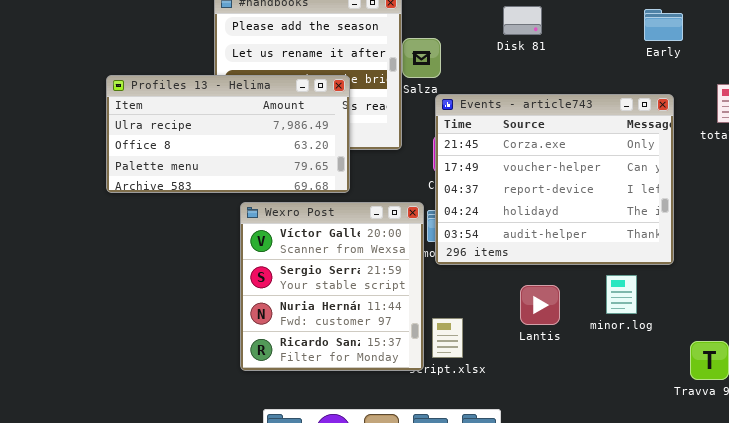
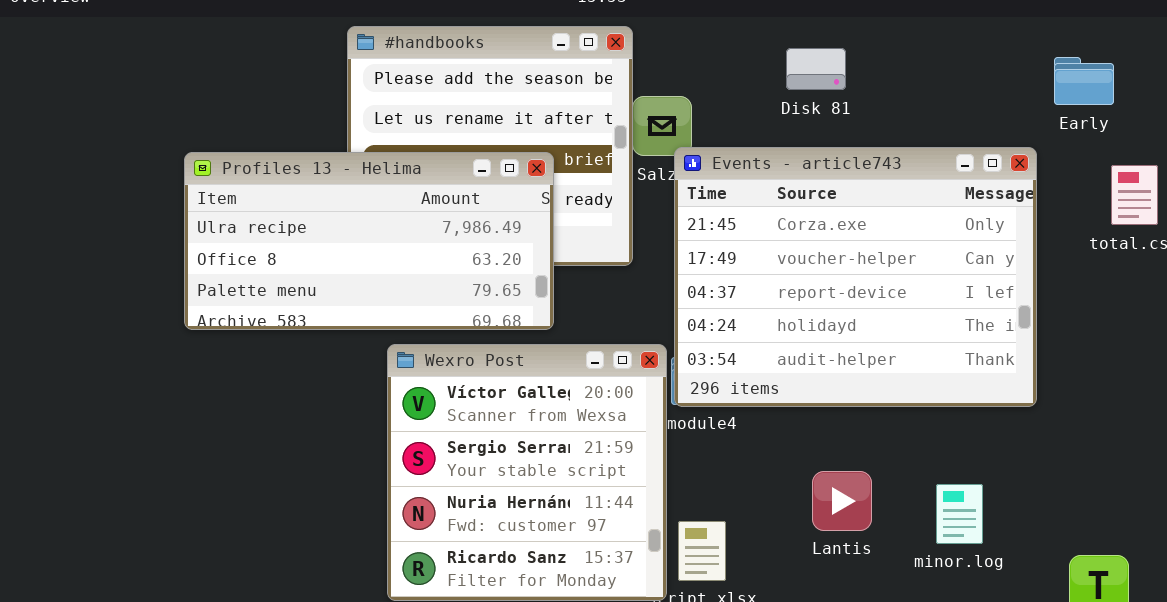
Early: [644,9,683,41] -> [1054,57,1114,105], moved
Events - article743: [435,94,674,265] -> [674,147,1037,407], moved
minor.log: [606,275,637,314] -> [936,484,983,544], moved

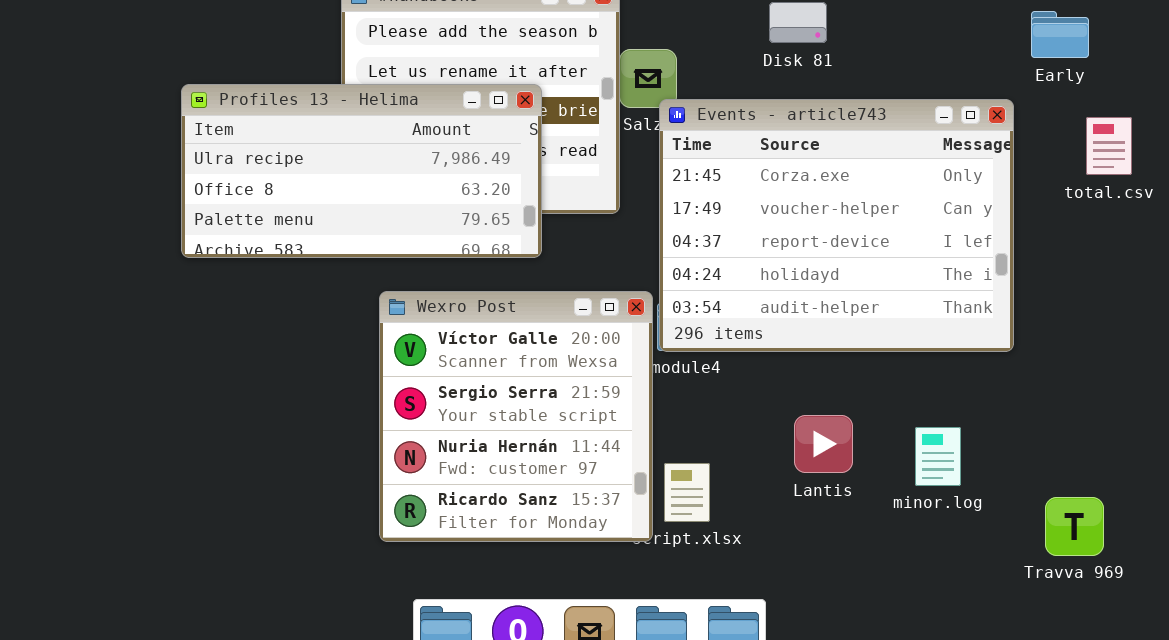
Profiles 13 - Helima: [184,152,554,330] -> [181,84,542,258], moved

